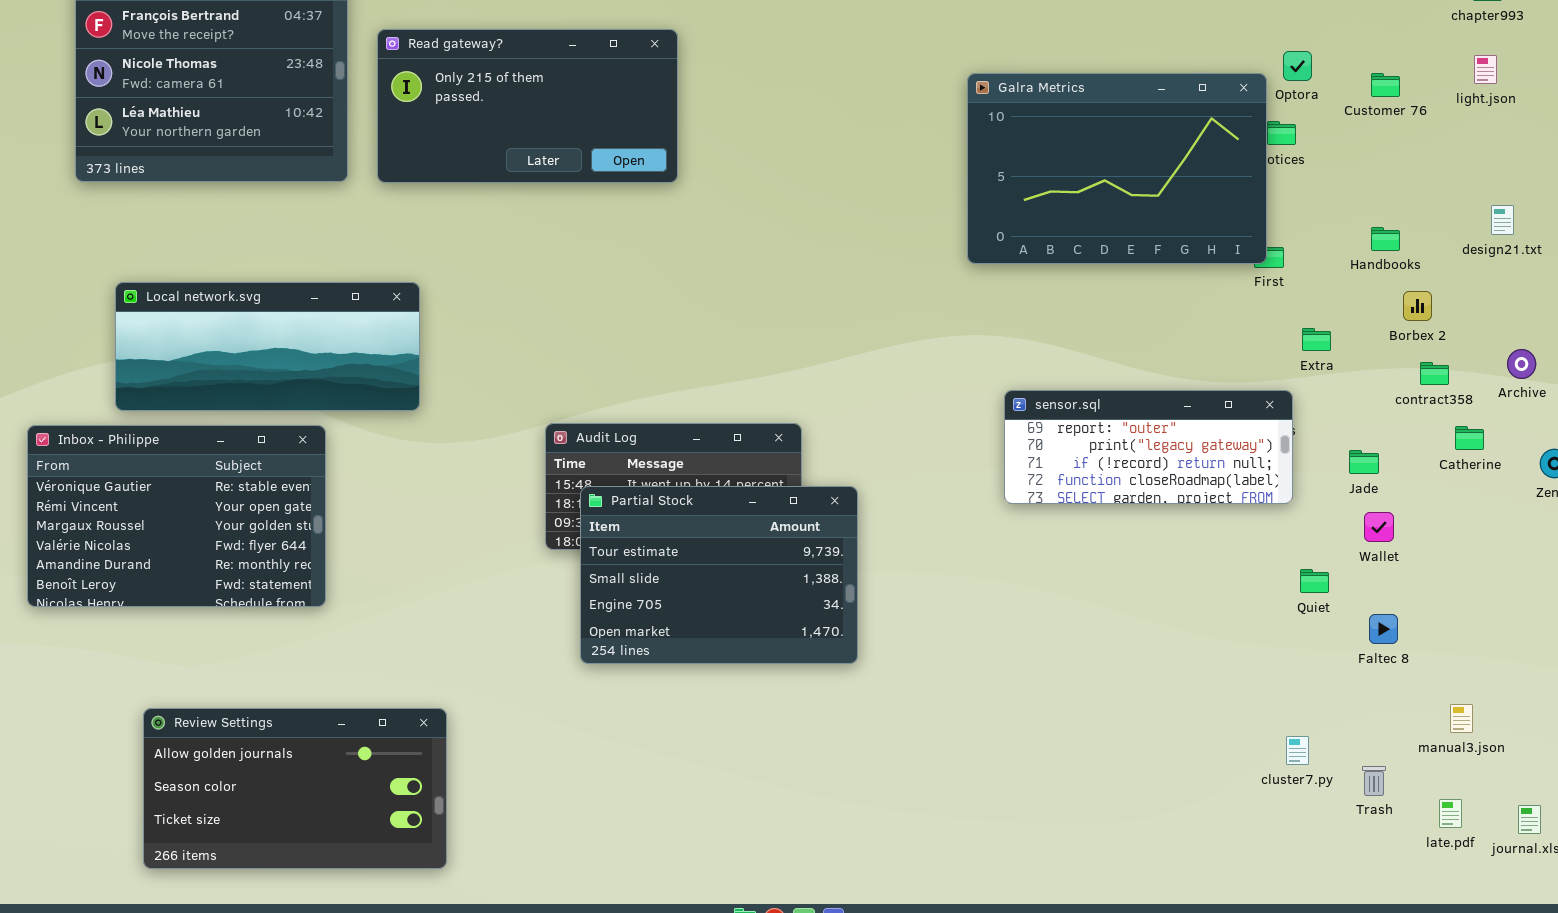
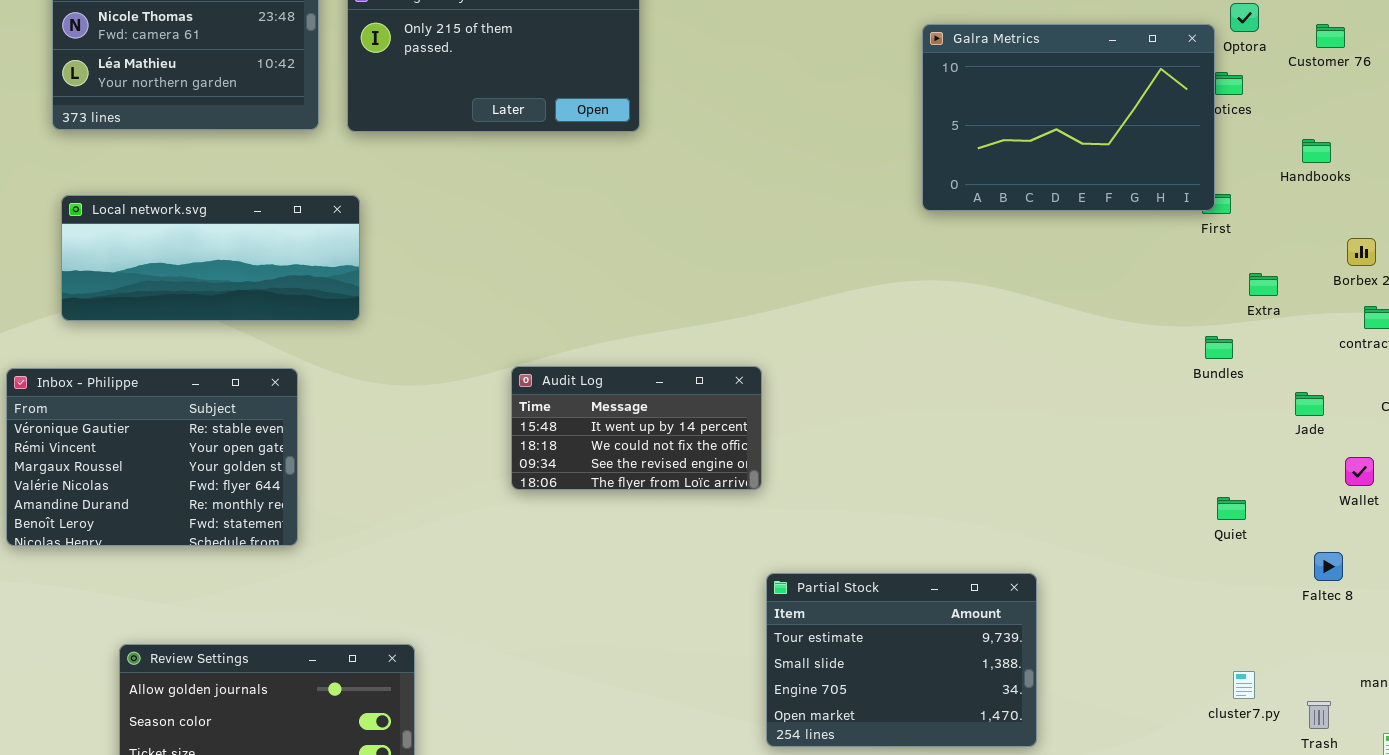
Handbooks: [1371,227,1400,251] -> [1302,139,1331,163], moved
Local network.svg: [115,282,420,411] -> [61,195,360,321], moved
sensor.sql: [1004,390,1293,504] -> none, closed
Partial Stock: [580,486,858,664] -> [766,573,1037,747], moved
Wallet: [1364,512,1394,542] -> [1345,457,1374,486], moved
Quiet: [1300,569,1329,593] -> [1217,497,1246,520], moved

